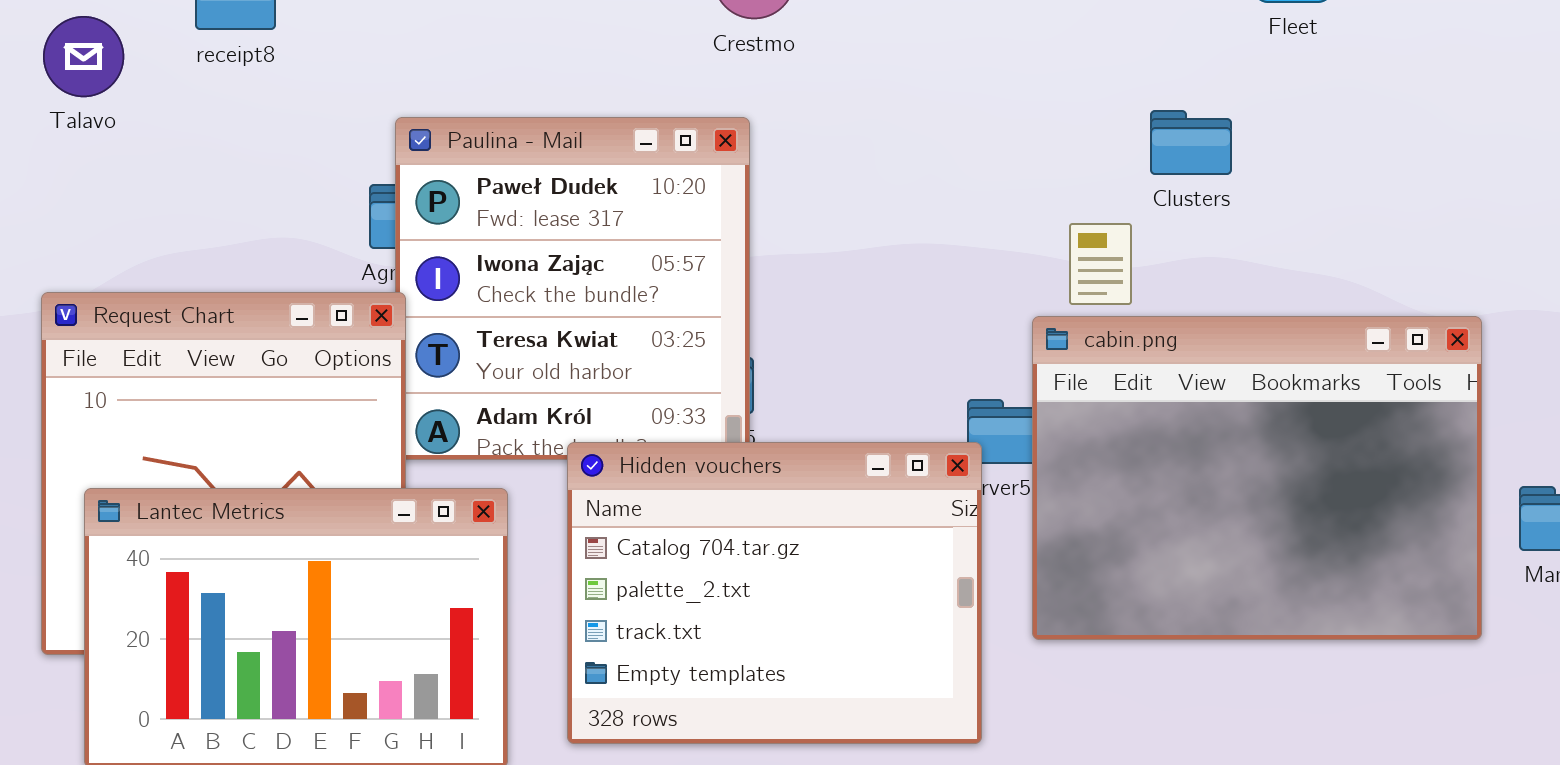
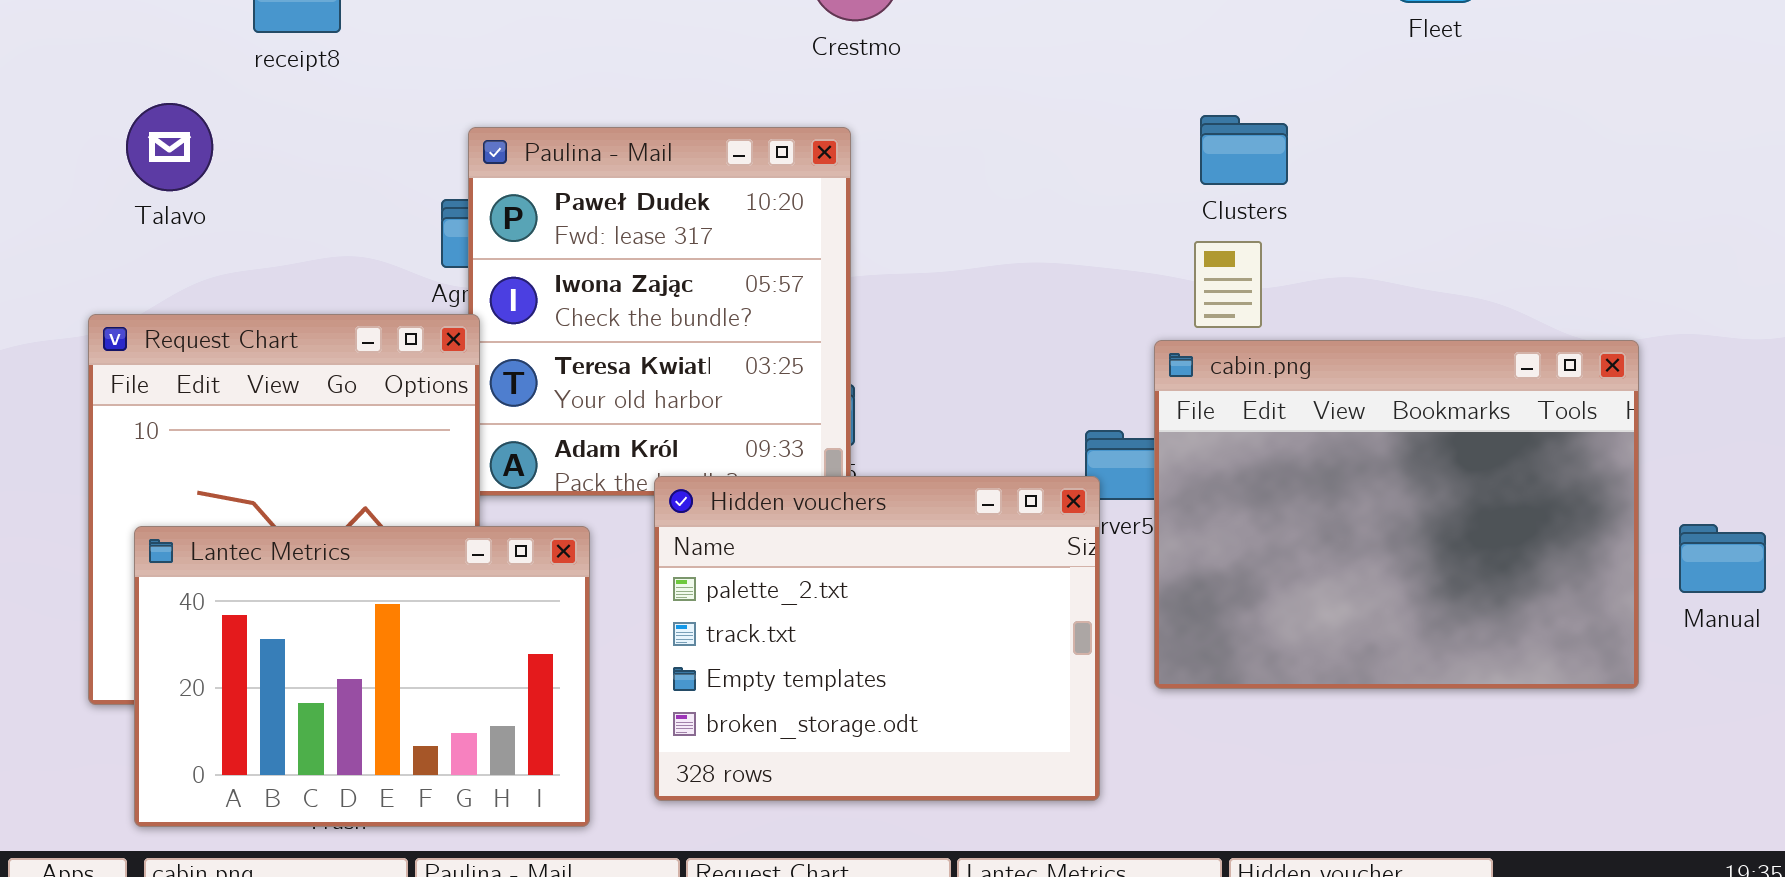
Talavo: [43,16,124,97] -> [126,103,213,191], moved
Clusters: [1150,110,1232,175] -> [1200,115,1288,185], moved
Hidden vouchers: [567,442,982,744] -> [654,476,1100,801], scrolled down 1 row

